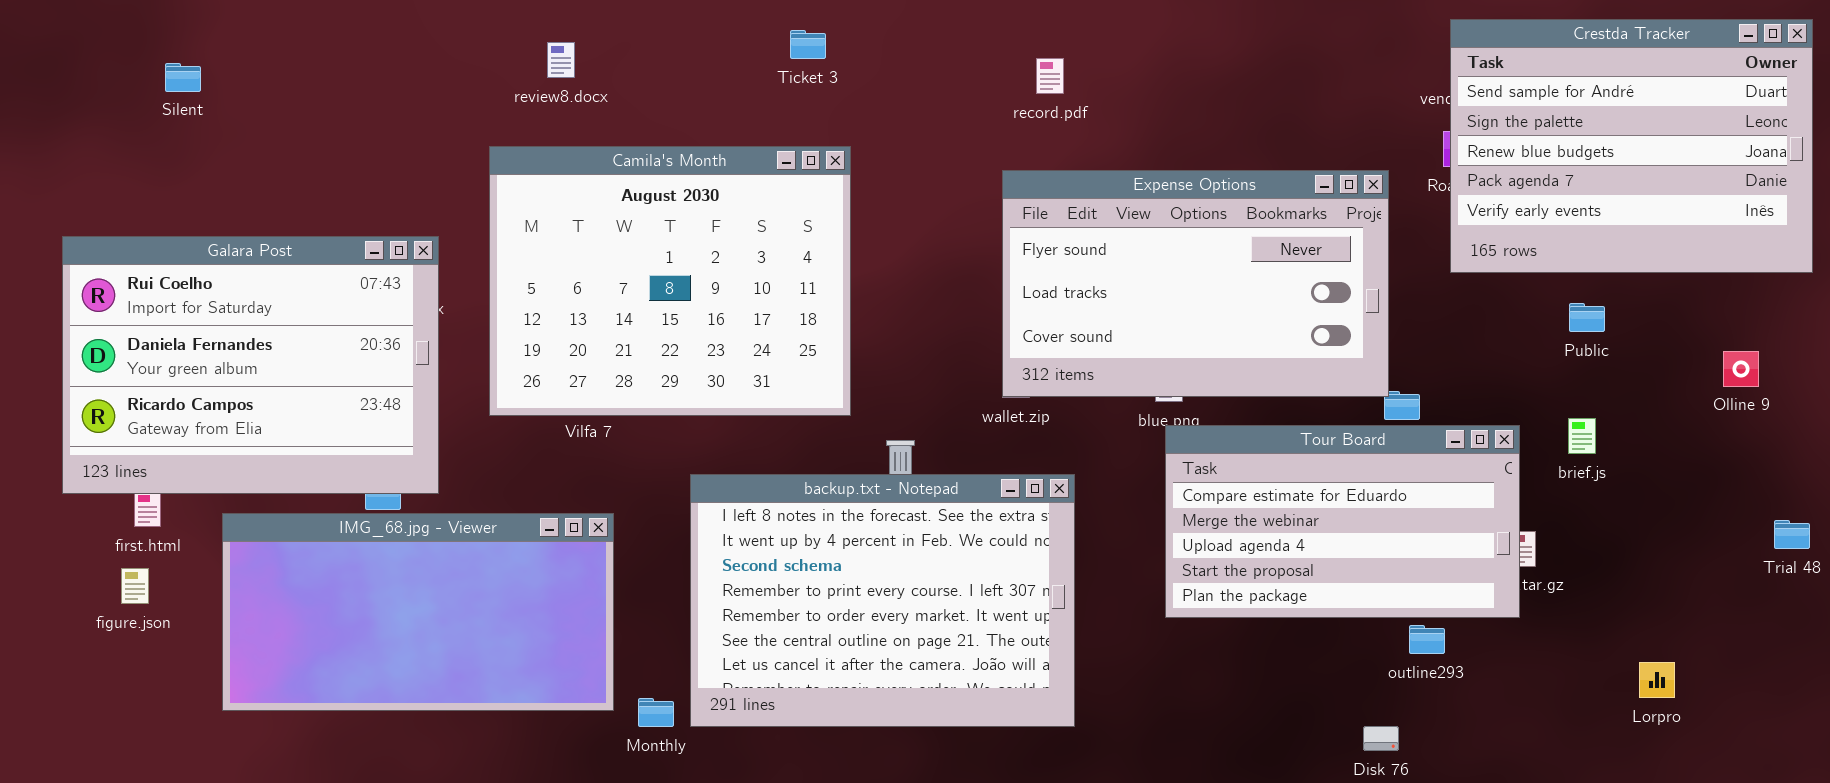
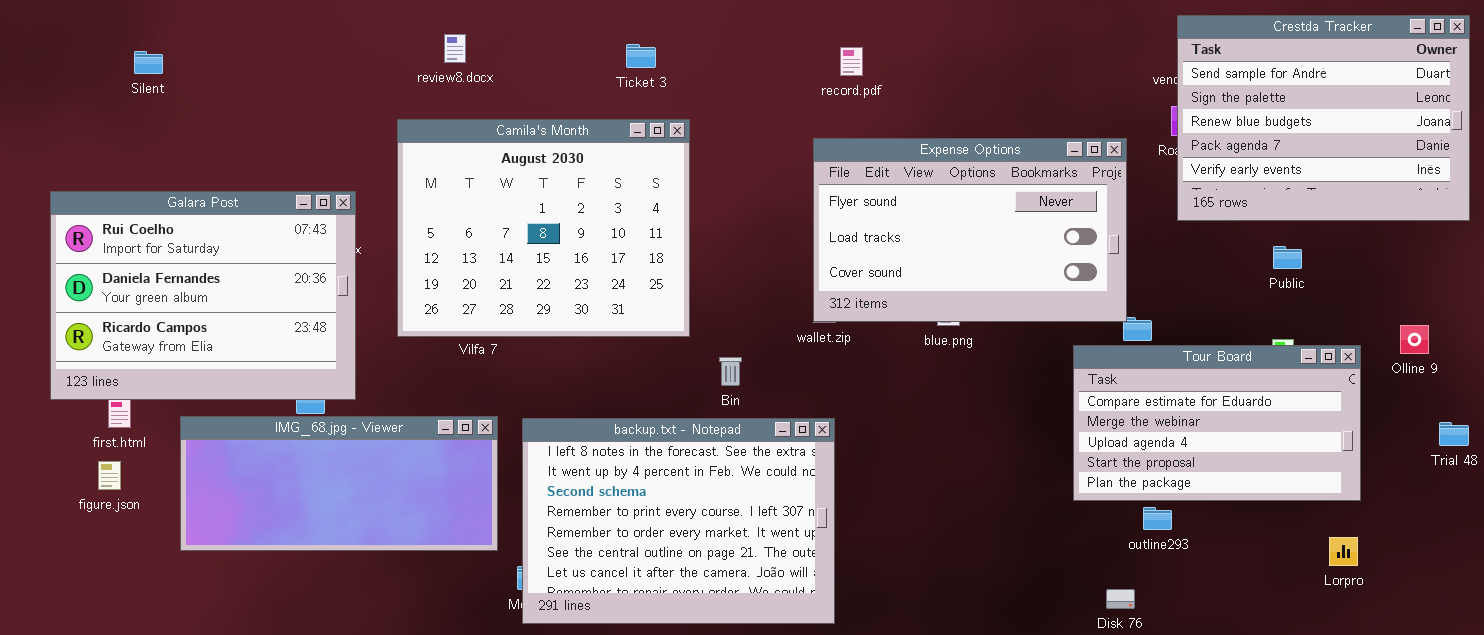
Ticket 3: [790,30,826,59] -> [626,44,656,68], moved
Olline 9: [1723,351,1759,387] -> [1400,325,1429,354], moved
Tour Board: [1165,425,1520,618] -> [1073,345,1361,501], moved
backup.txt - Notepad: [690,474,1075,727] -> [522,418,835,624], moved
IMG_68.jpg - Viewer: [222,513,614,711] -> [180,416,498,551], resized

